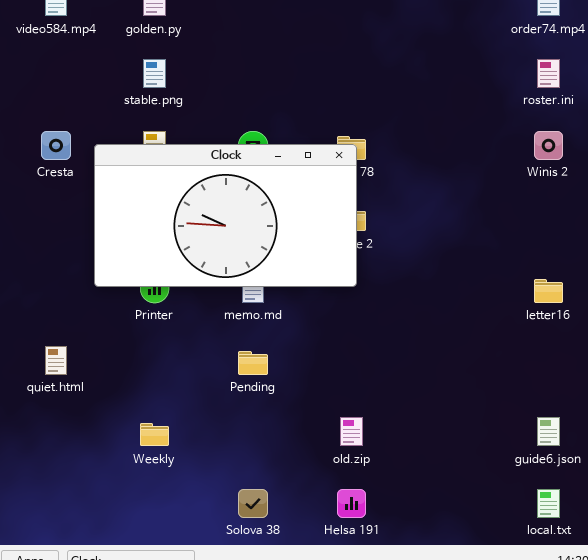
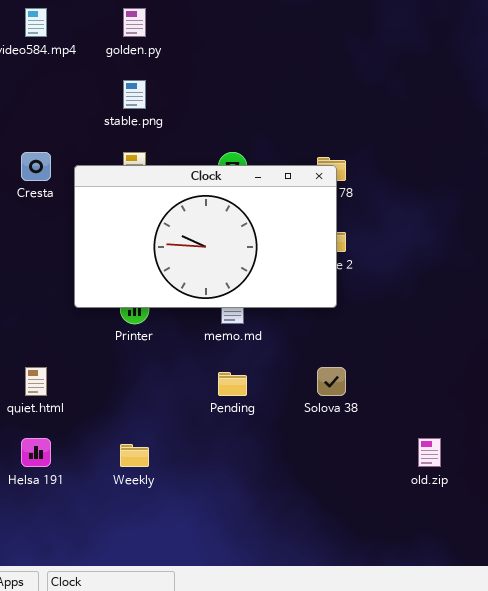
old.zip: [340,417,363,446] -> [418,438,441,467], moved
Solova 38: [238,489,268,518] -> [317,367,346,396], moved
Helsa 191: [337,489,366,518] -> [21,438,51,467], moved

